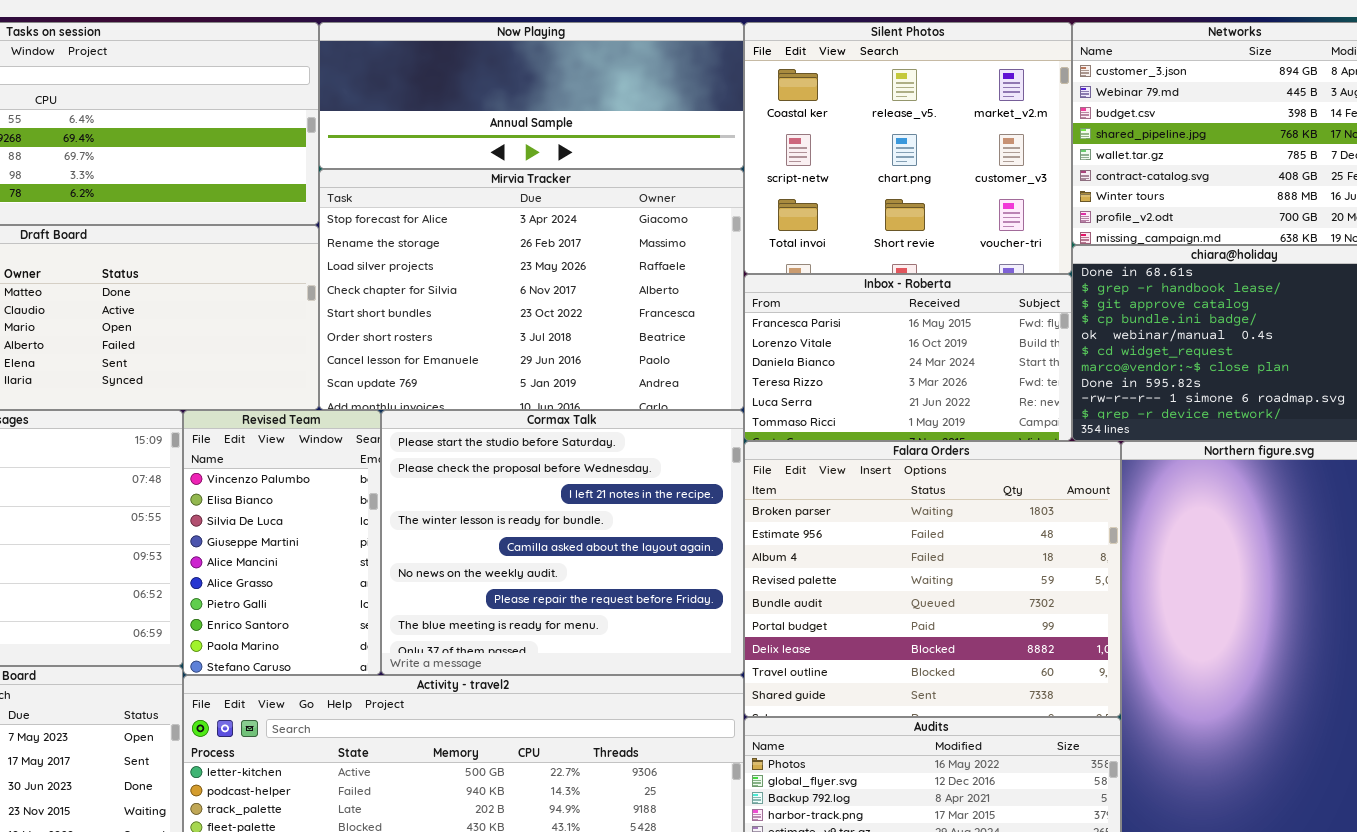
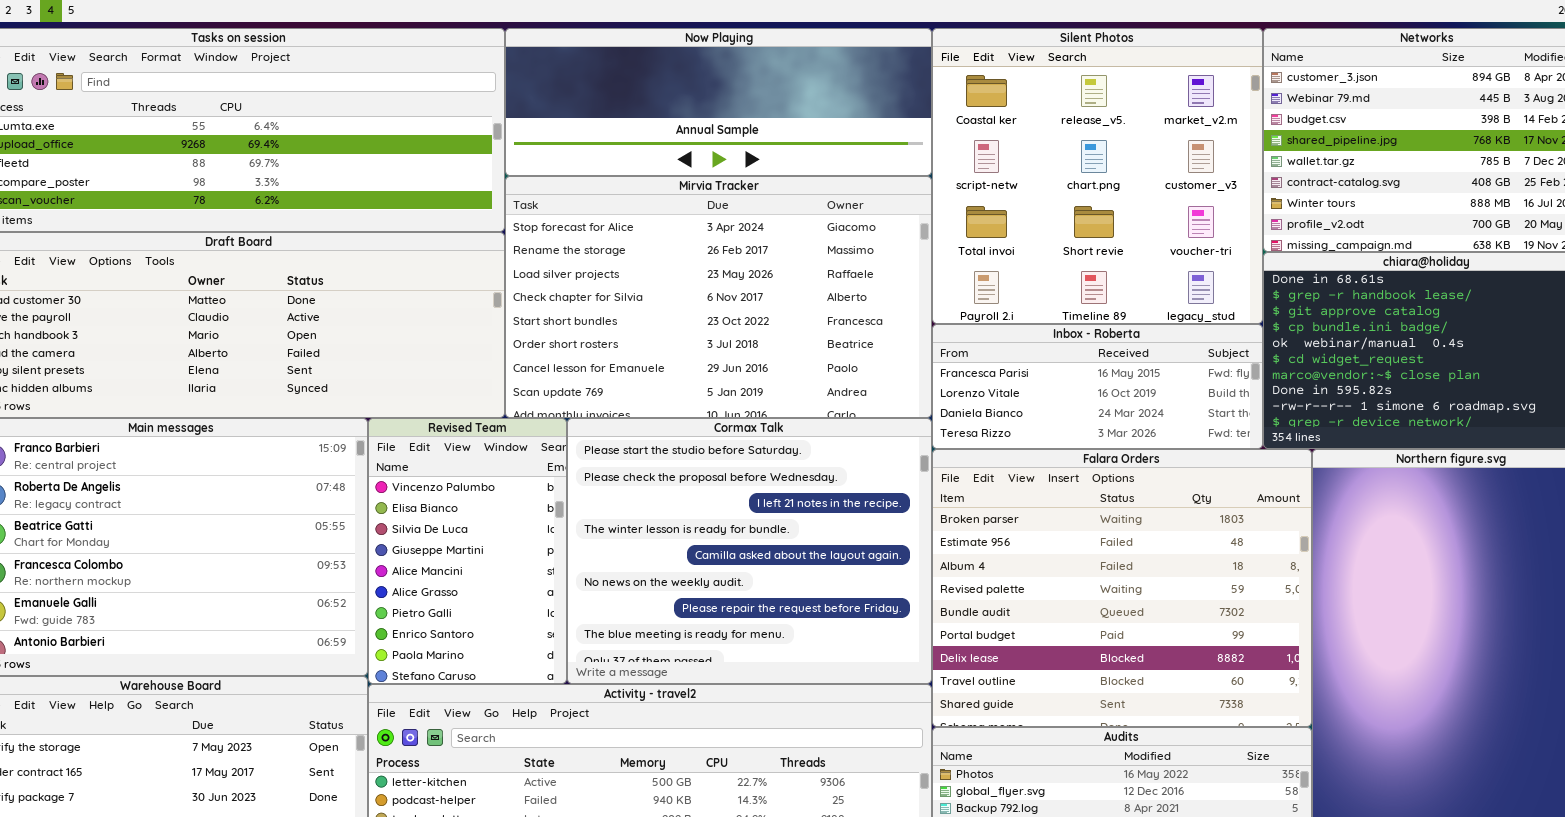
Silent Photos: [744,22,1072,274] -> [932,28,1263,324], resized
Inbox - Roberta: [744,274,1072,441] -> [932,324,1263,449], resized

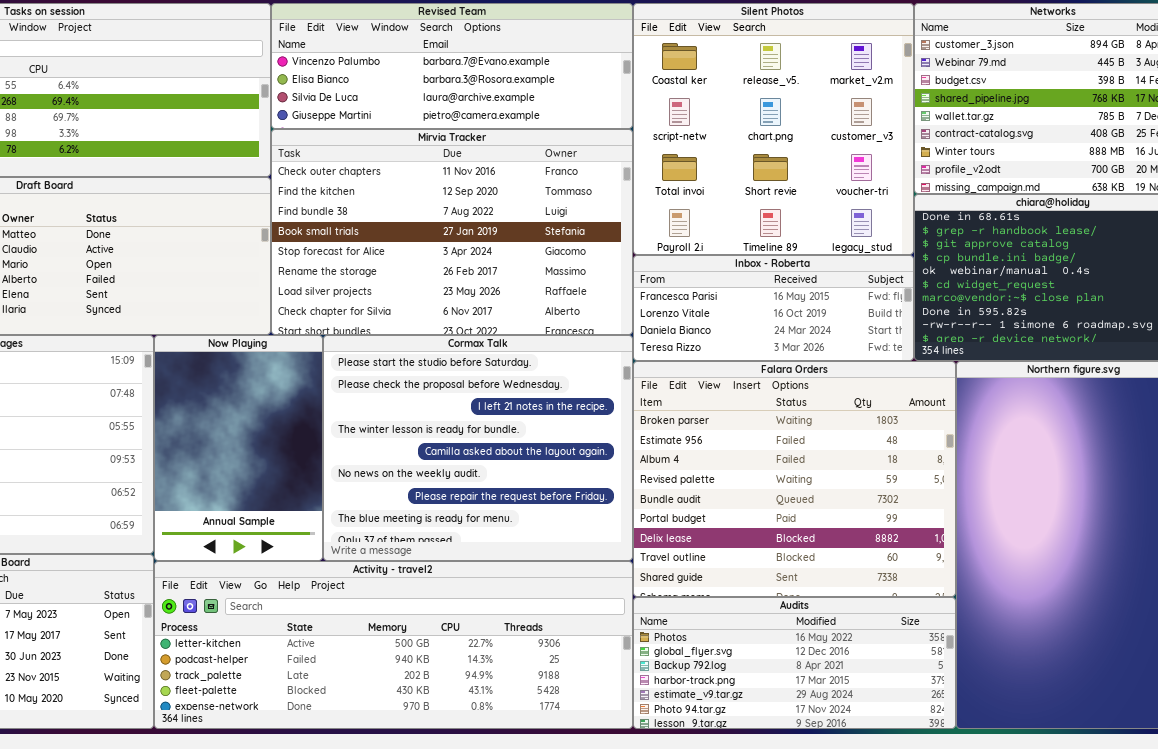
Now Playing: [505,28,932,176] -> [154,335,323,561], moved, resized
Mirvia Tracker: [505,176,932,418] -> [271,129,633,335], scrolled up 4 rows
Revised Team: [368,418,567,684] -> [271,3,633,129], moved, resized

